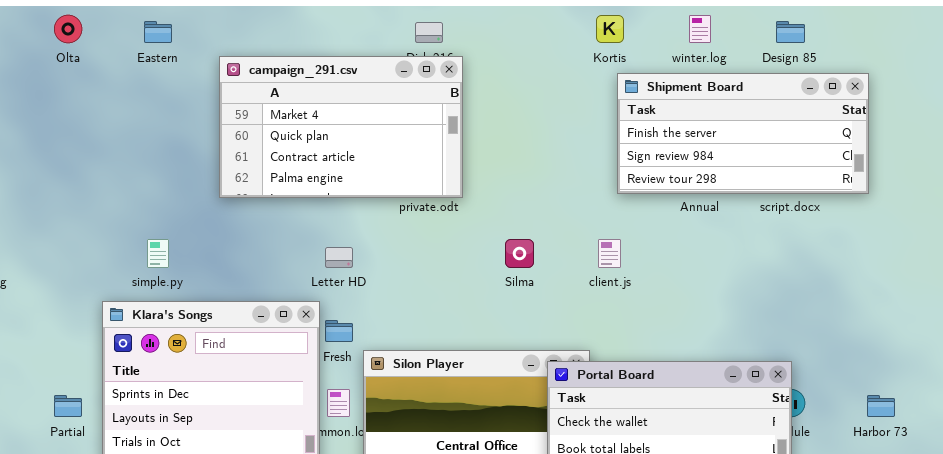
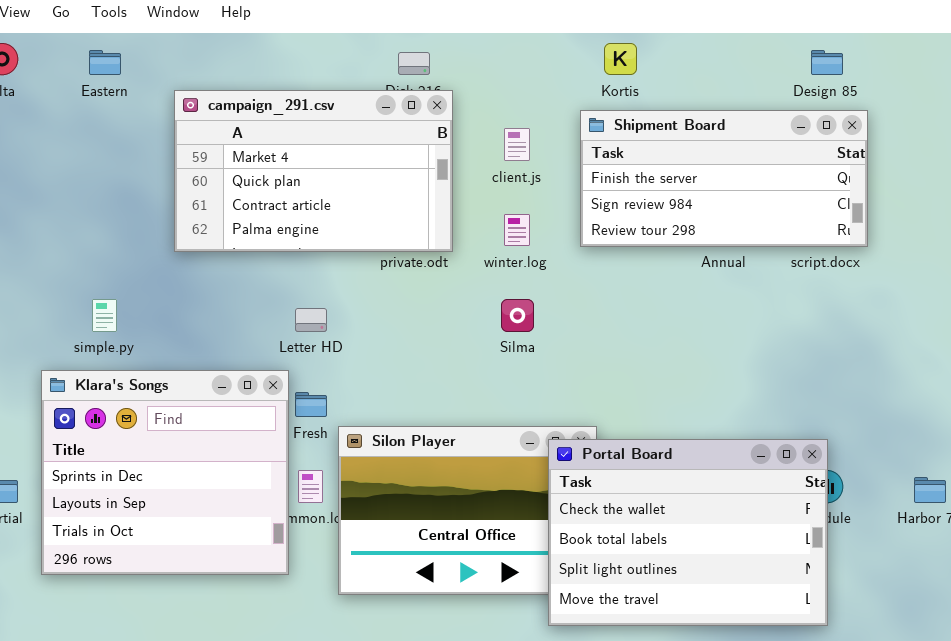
winter.log: [689,15,711,43] -> [504,214,530,246], moved
Shipment Board: [617,73,869,194] -> [580,110,868,247], moved
client.js: [598,239,621,268] -> [504,128,530,161], moved

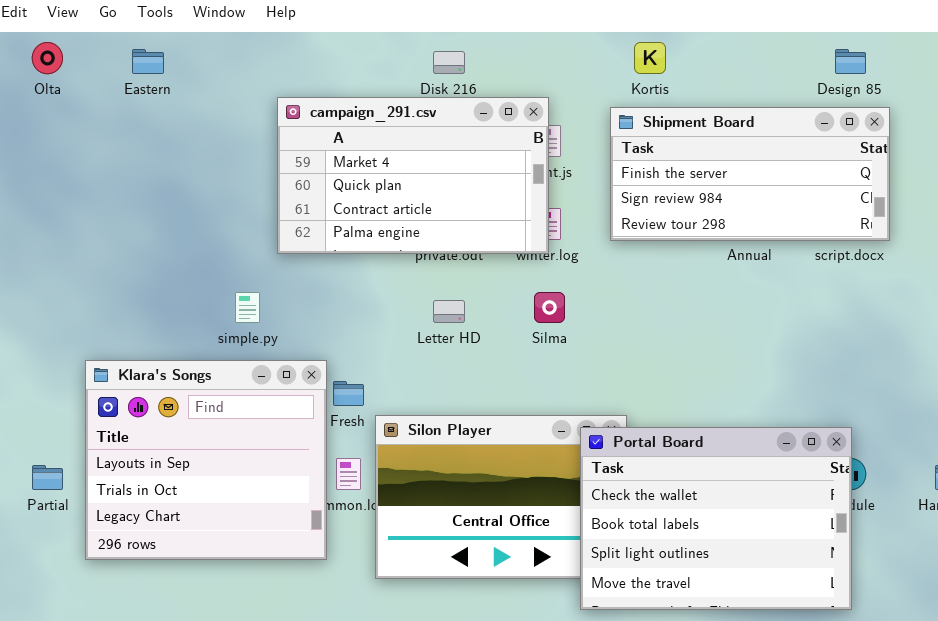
campaign_291.csv: [174,90,453,252] -> [277,97,549,254], moved
simple.py: [92,299,117,332] -> [235,292,260,323], moved
Letter HD: [295,308,327,332] -> [433,300,465,323], moved
Klara's Songs: [41,370,289,575] -> [85,360,327,560], scrolled down 1 row

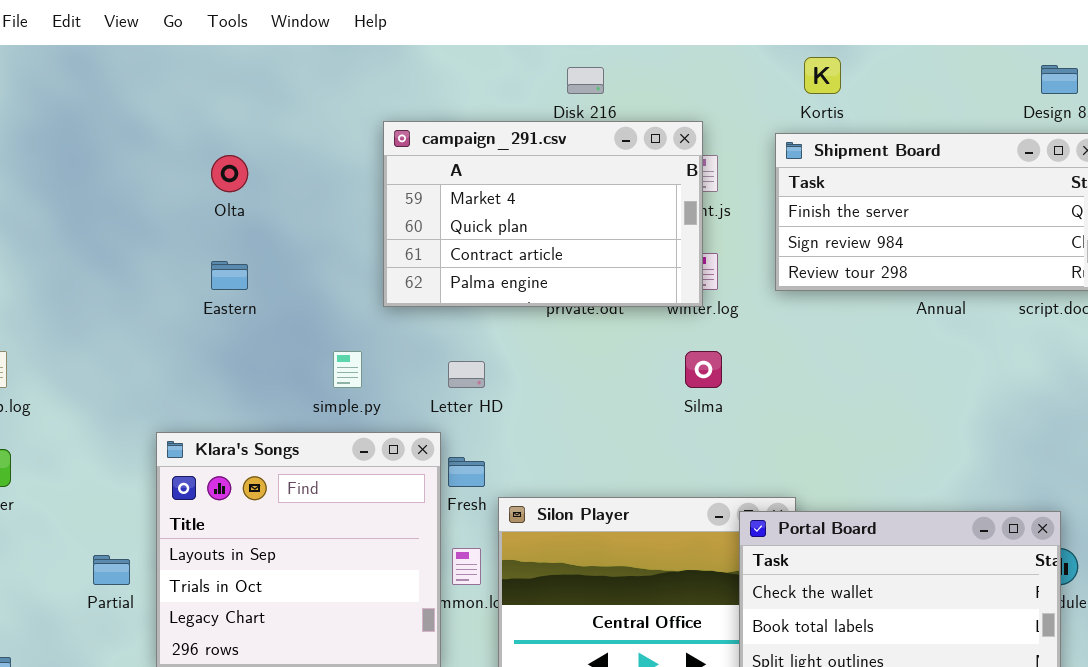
Olta: [32,42,63,74] -> [211,155,248,192], moved
Eastern: [132,49,164,74] -> [211,261,248,290], moved
Letter HD: [433,300,465,323] -> [448,361,485,388], moved

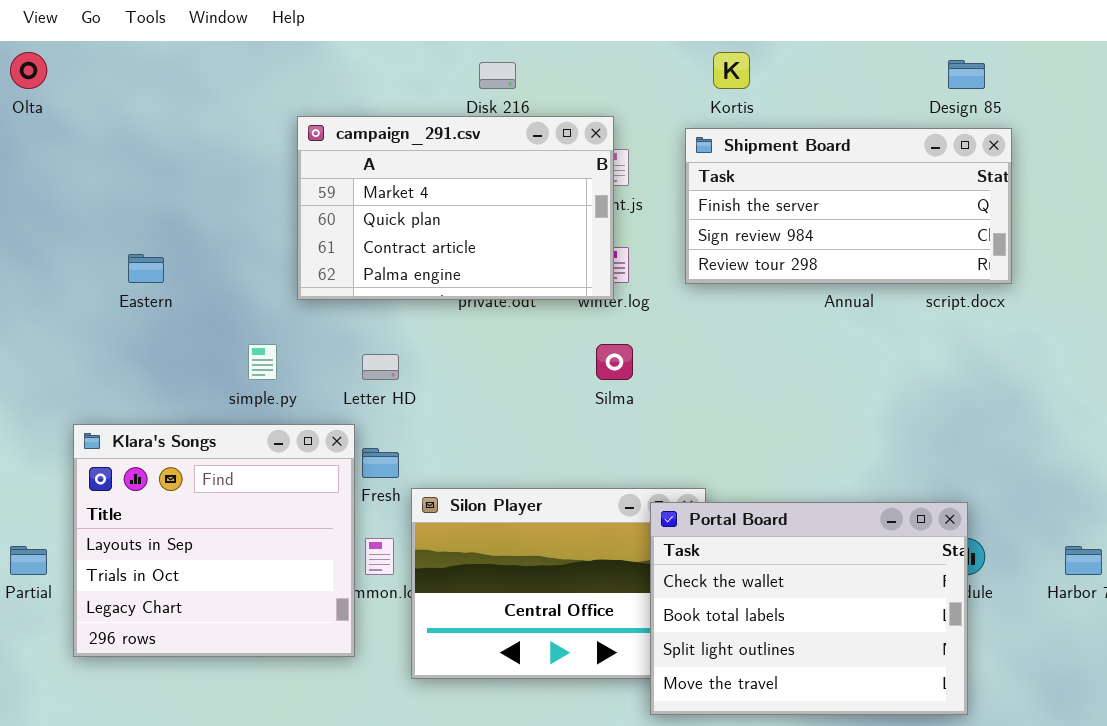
Olta: [211,155,248,192] -> [10,52,47,89], moved

